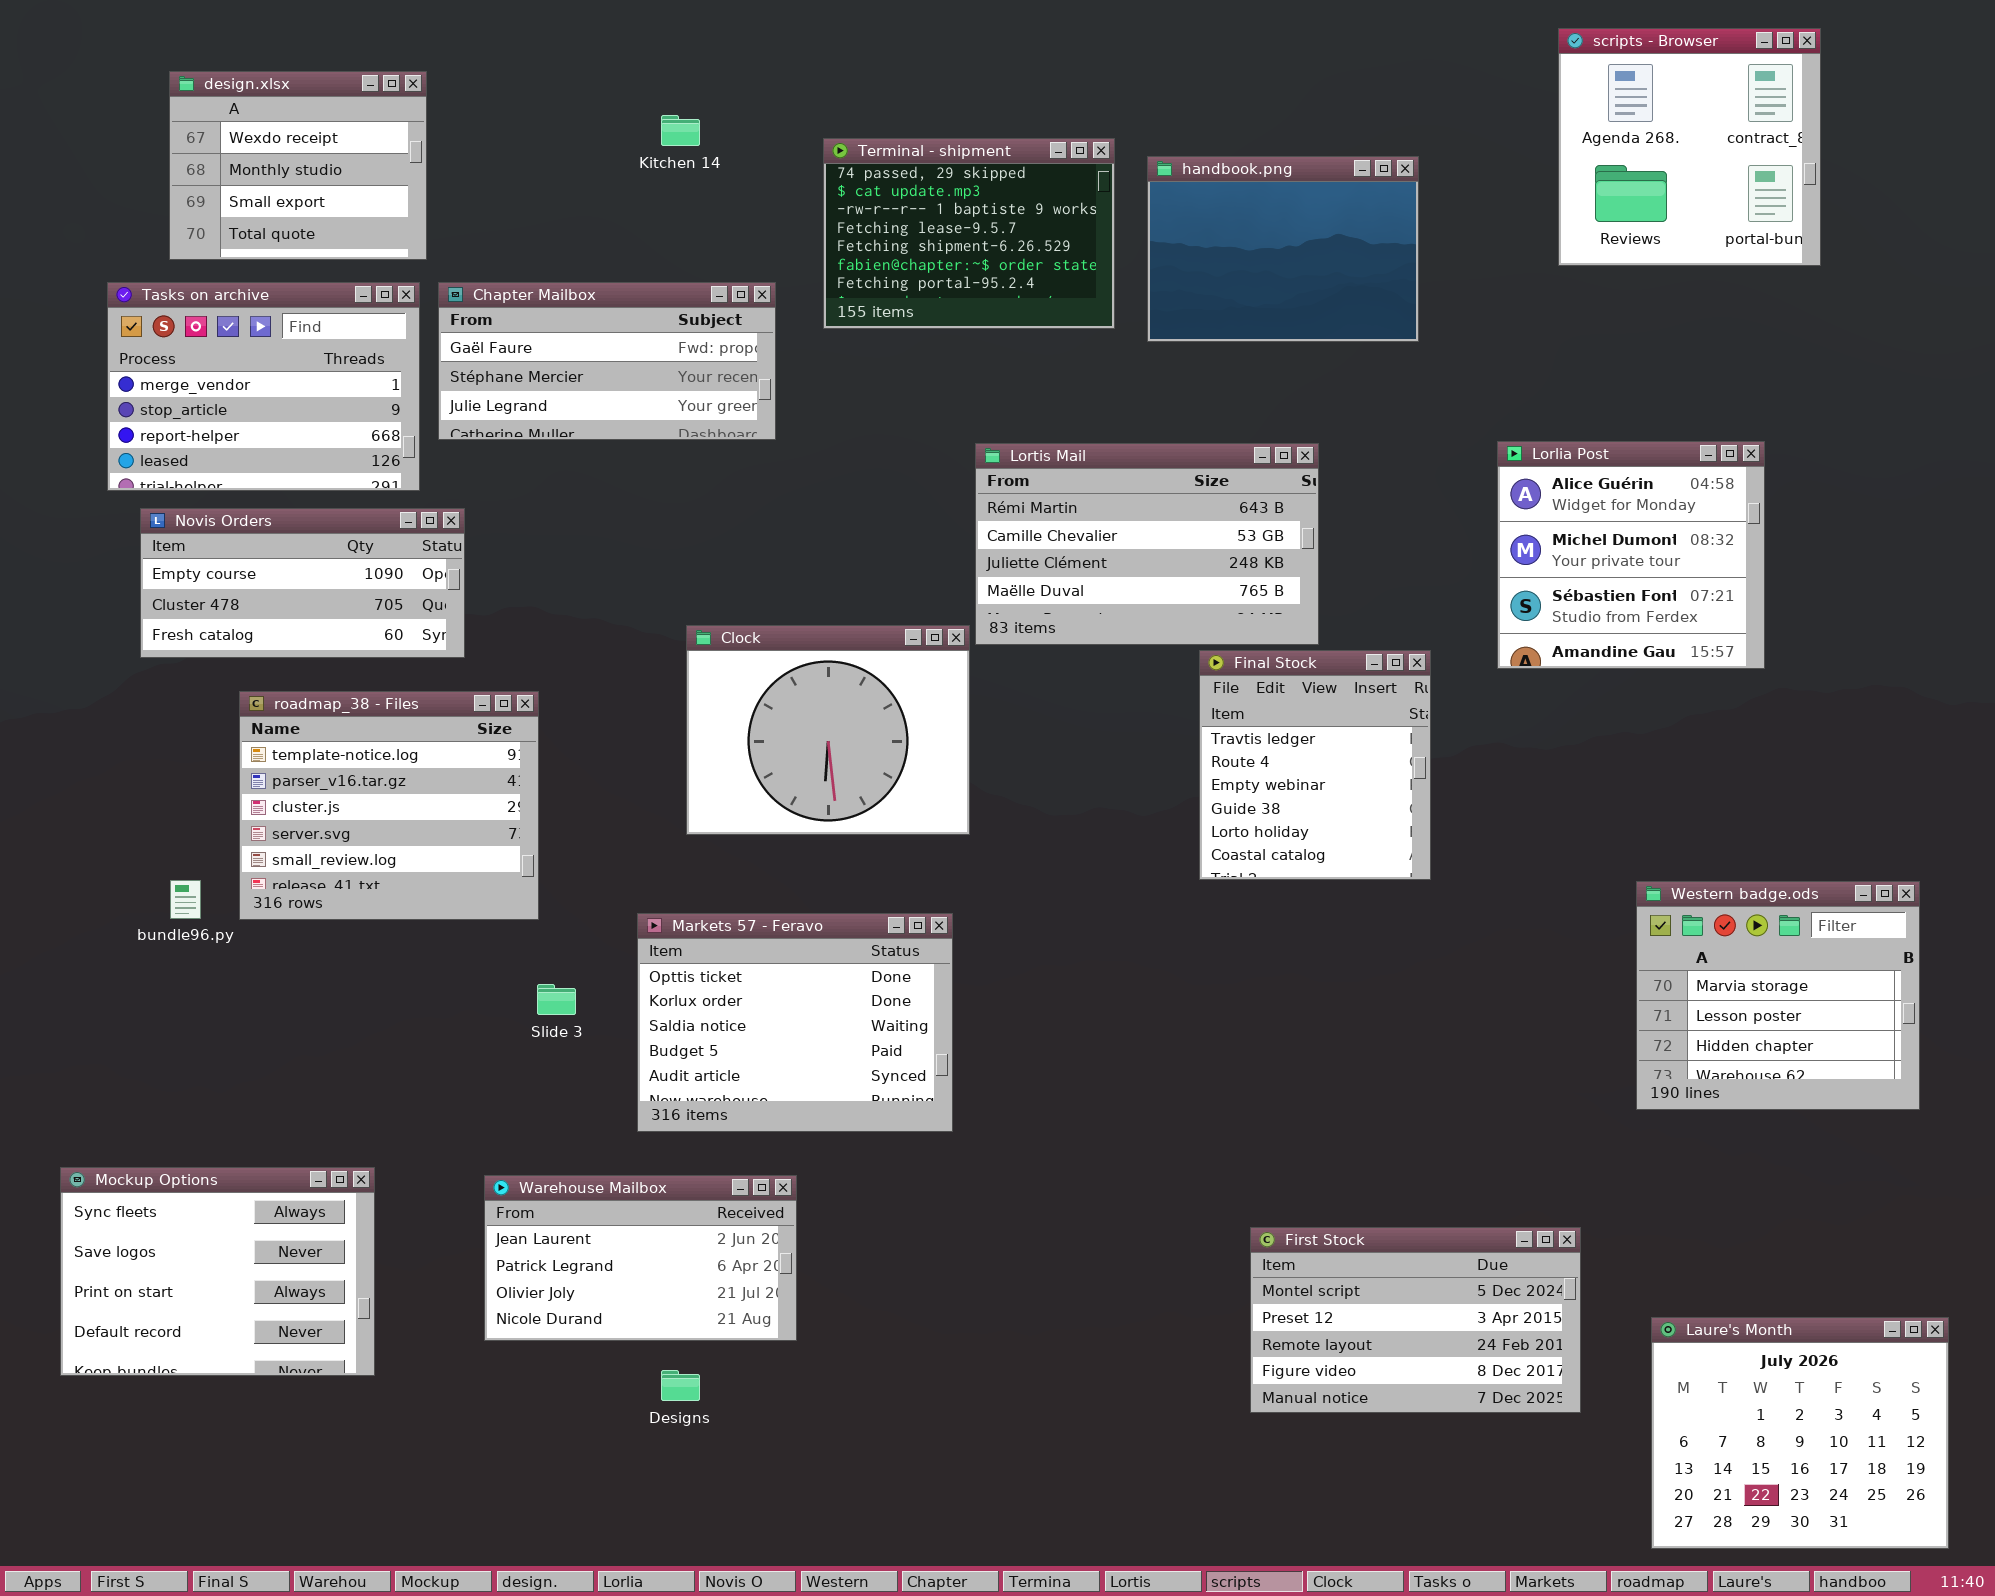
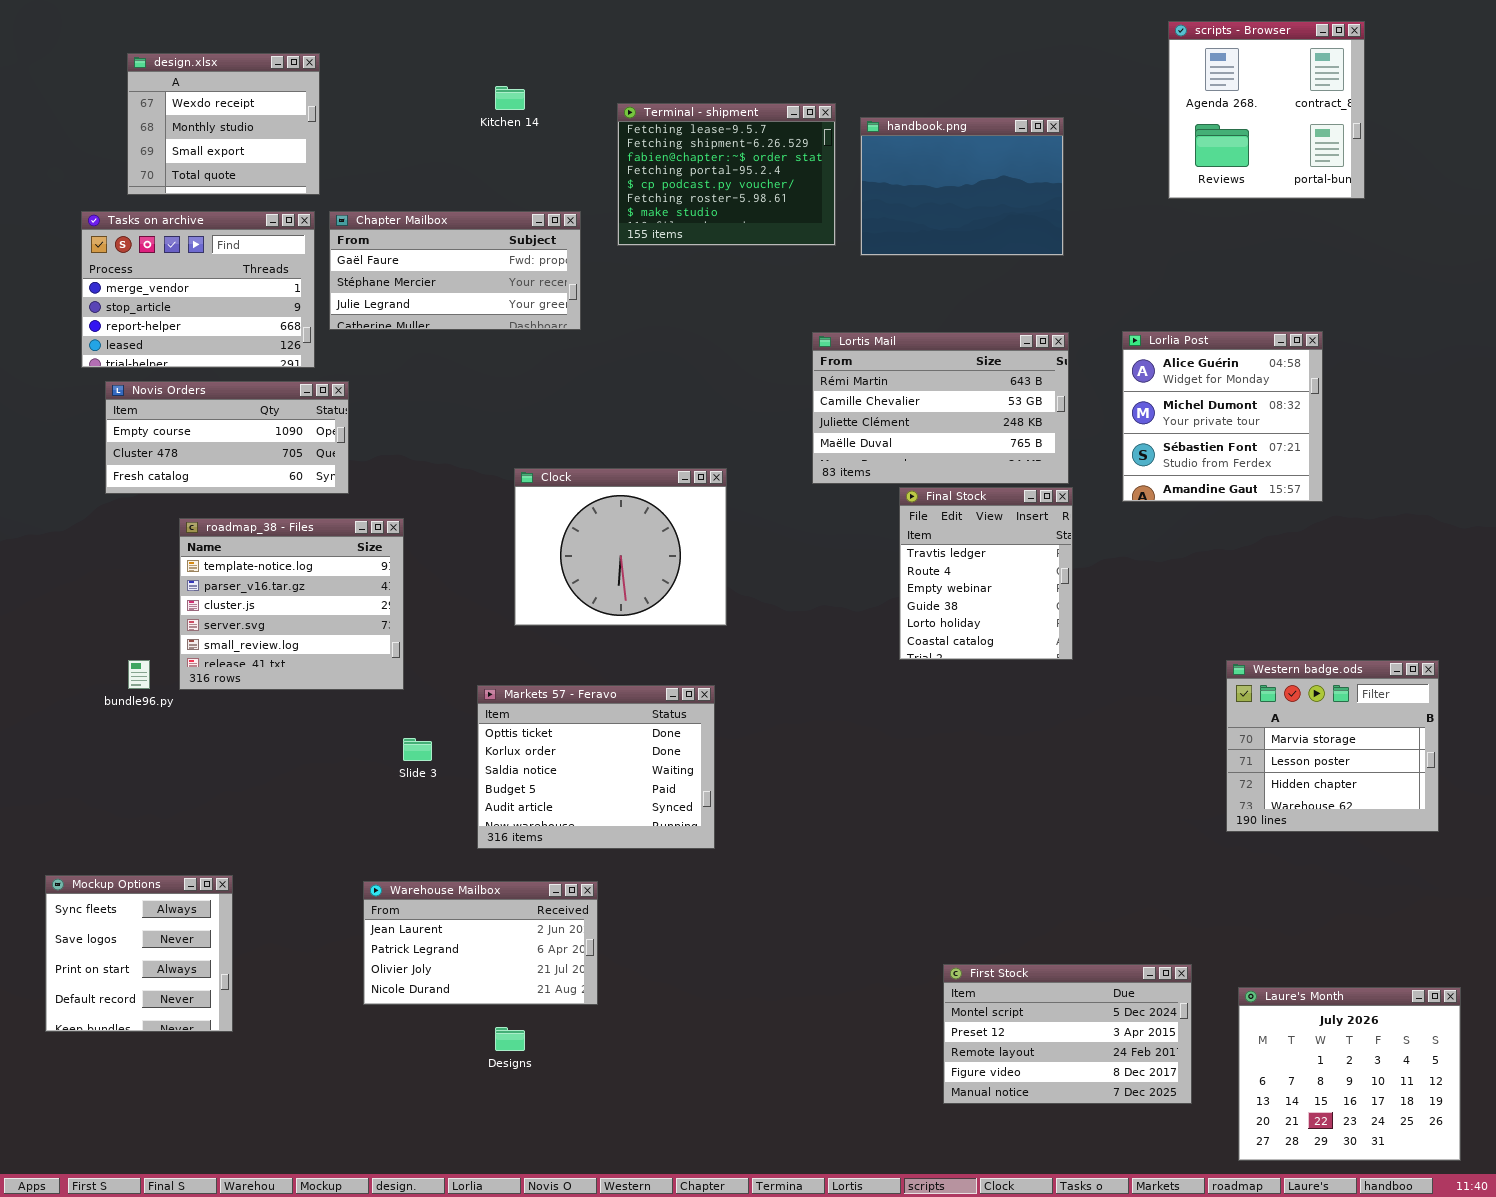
Terminal - shipment: [823,138,1115,329] -> [617,103,836,246], scrolled down 3 rows
Lortis Mail: [975,443,1319,645] -> [812,332,1069,484], moved
Mockup Options: [60,1167,375,1376] -> [45,875,233,1032], resized
First Stock: [1250,1227,1581,1413] -> [943,964,1192,1104], moved

